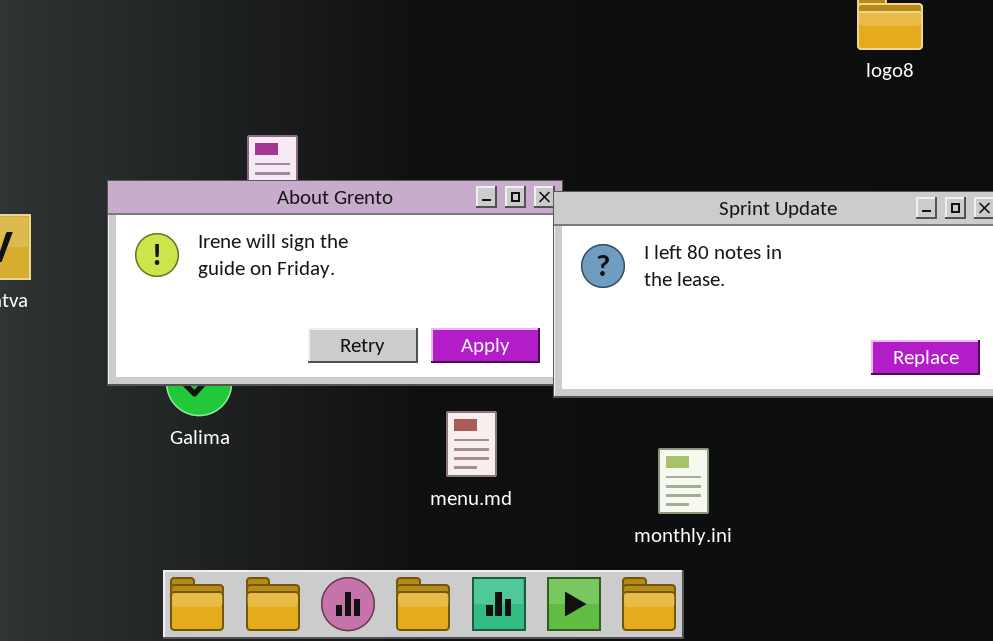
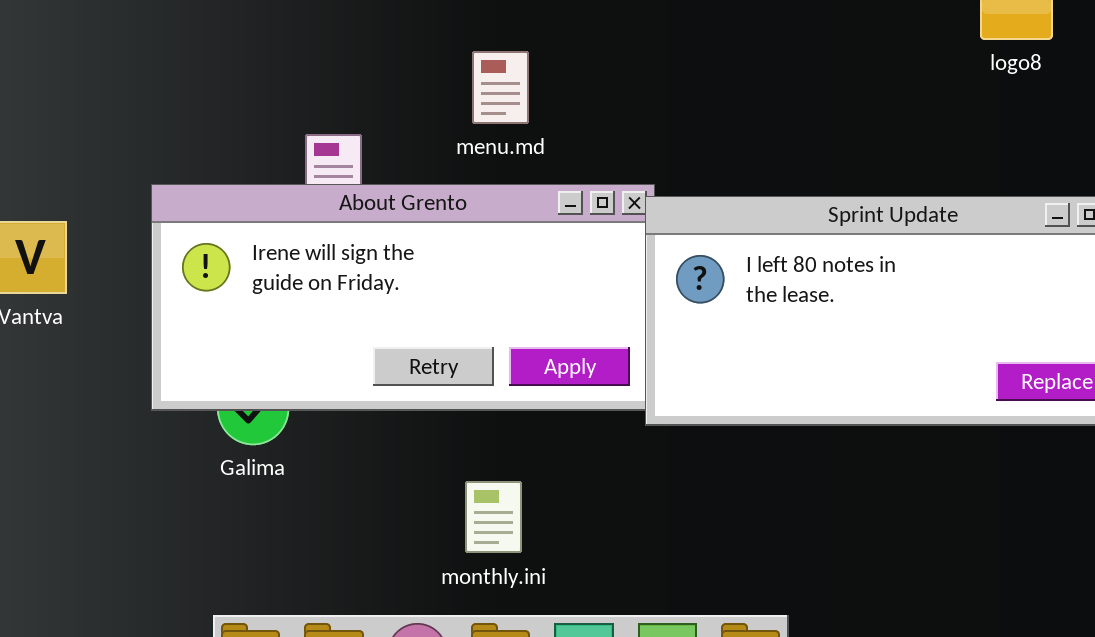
menu.md: [446,411,497,477] -> [472,51,529,124], moved
monthly.ini: [658,448,709,514] -> [465,481,522,553], moved

